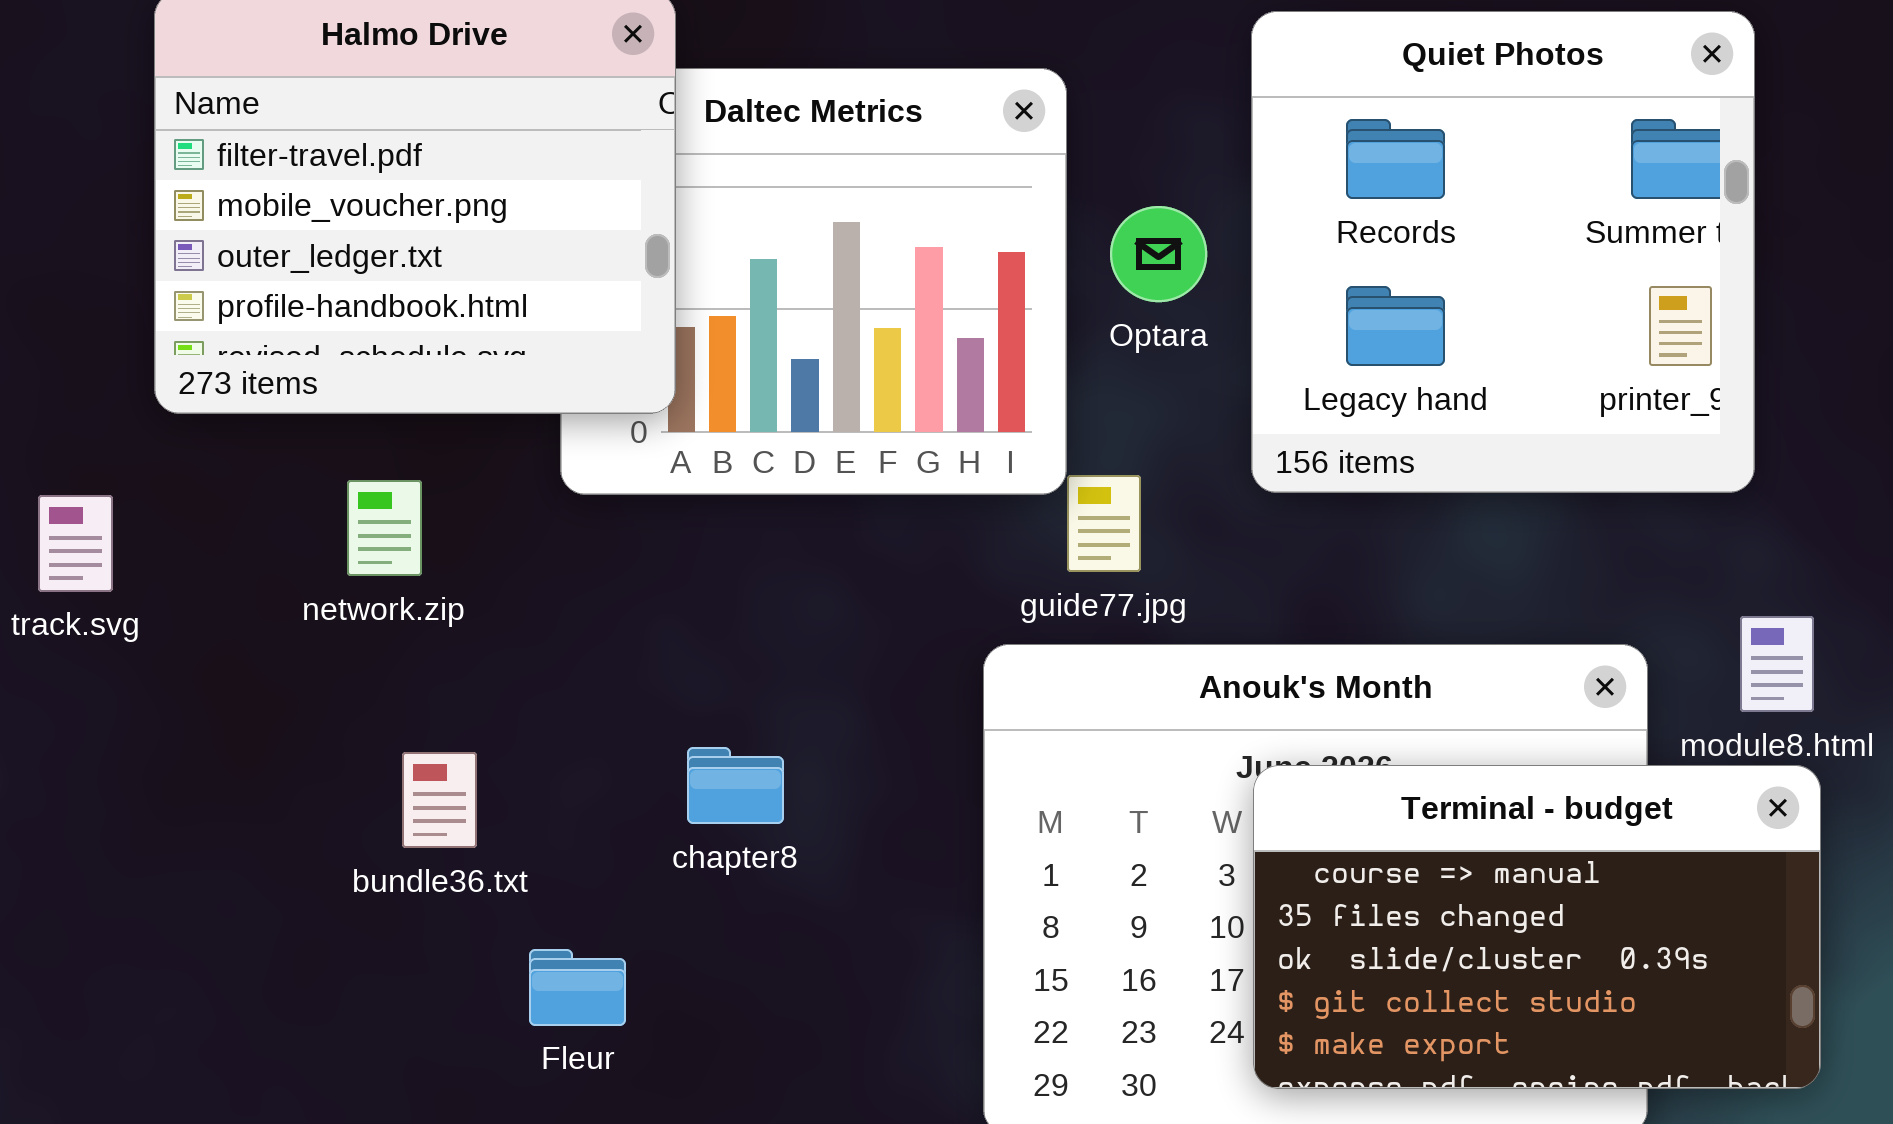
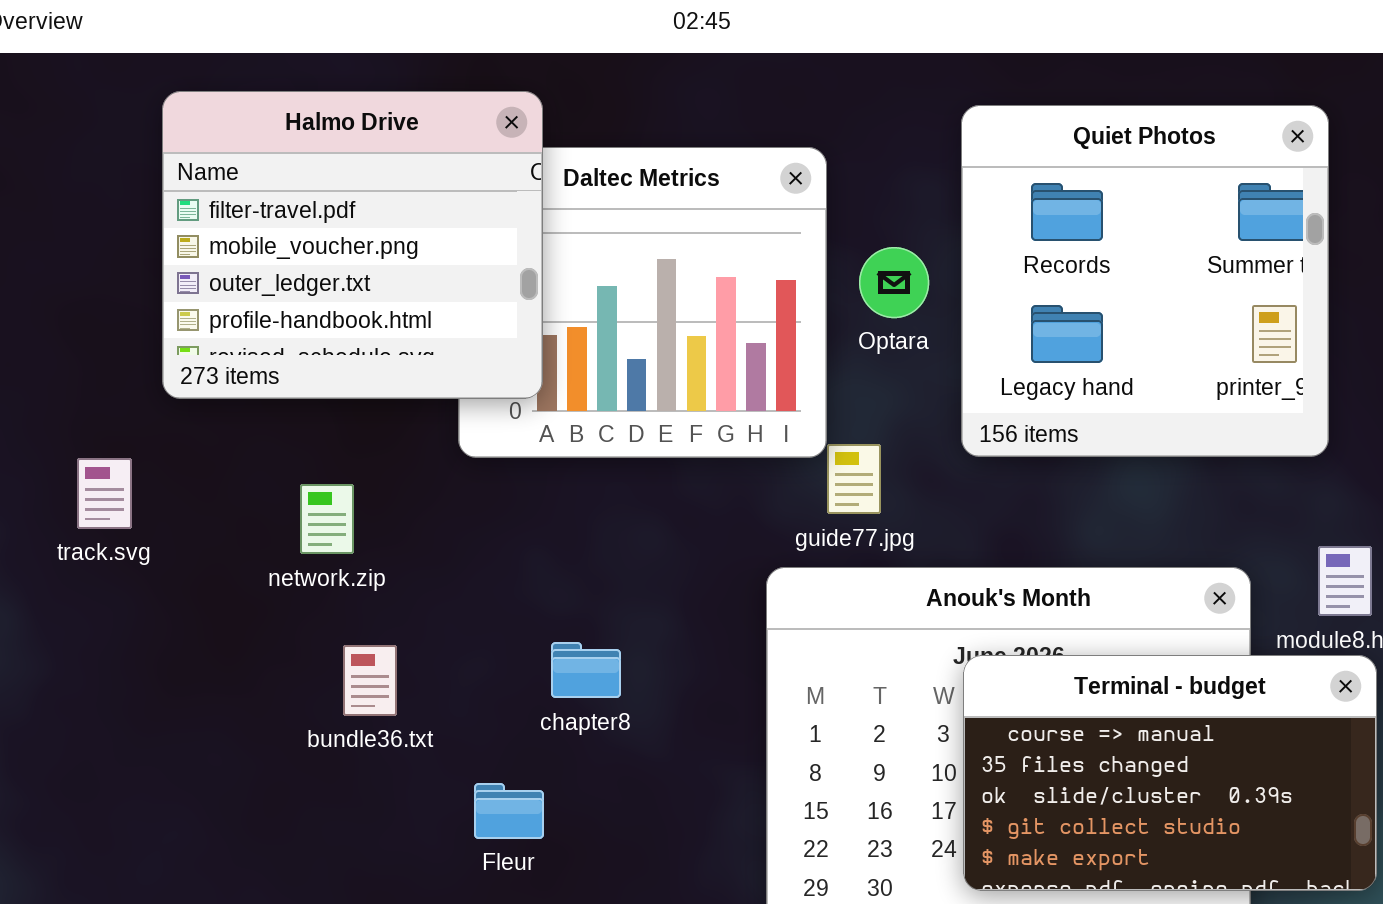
network.zip: [347,480,422,576] -> [300,484,354,554], moved
Fleur: [529,949,626,1026] -> [474,783,544,839], moved

